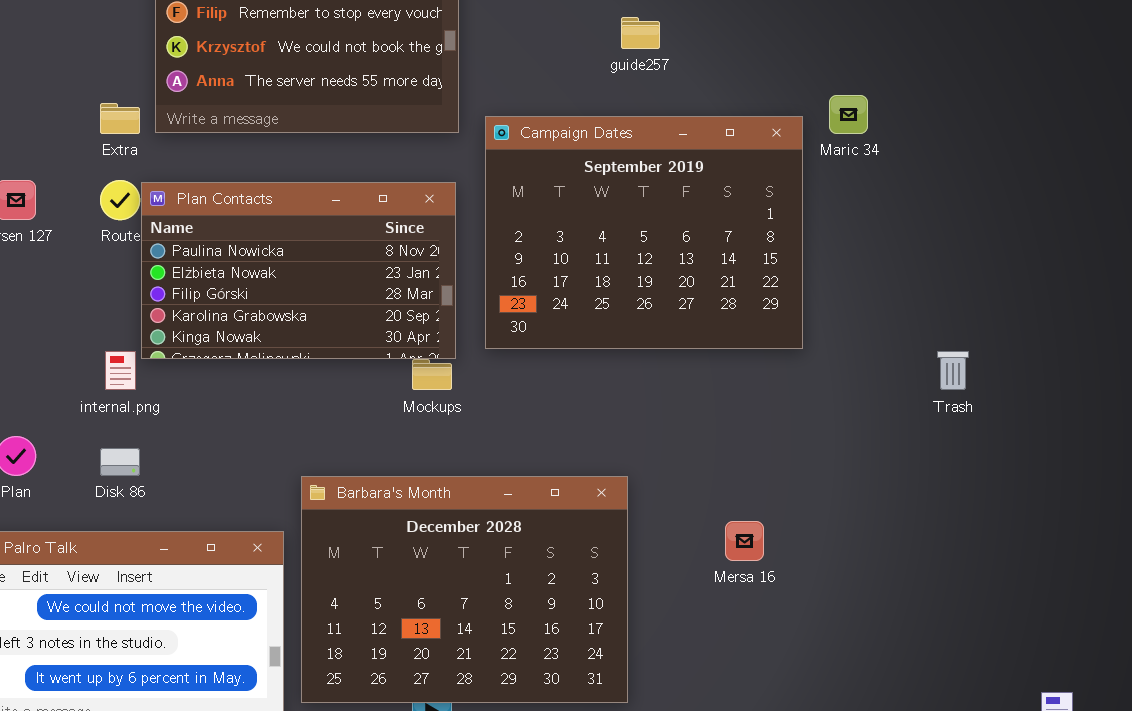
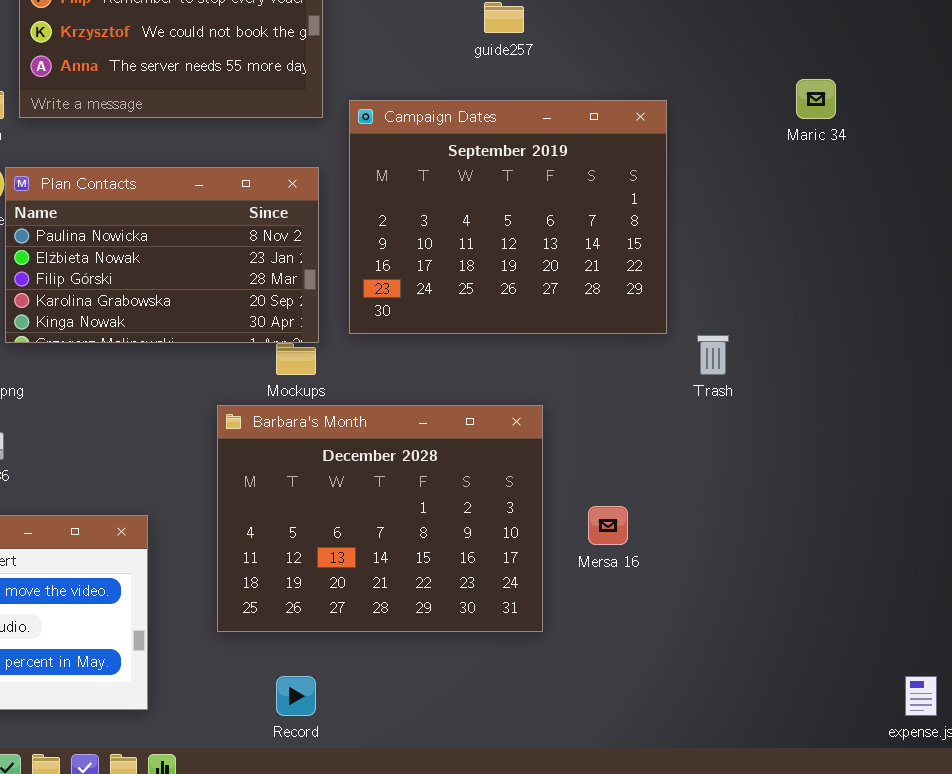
Maric 34: [829,95,868,134] -> [796,79,836,119], moved
Trash: [937,351,969,390] -> [697,335,729,375], moved
Barbara's Month: [301,476,628,703] -> [217,405,543,632], moved

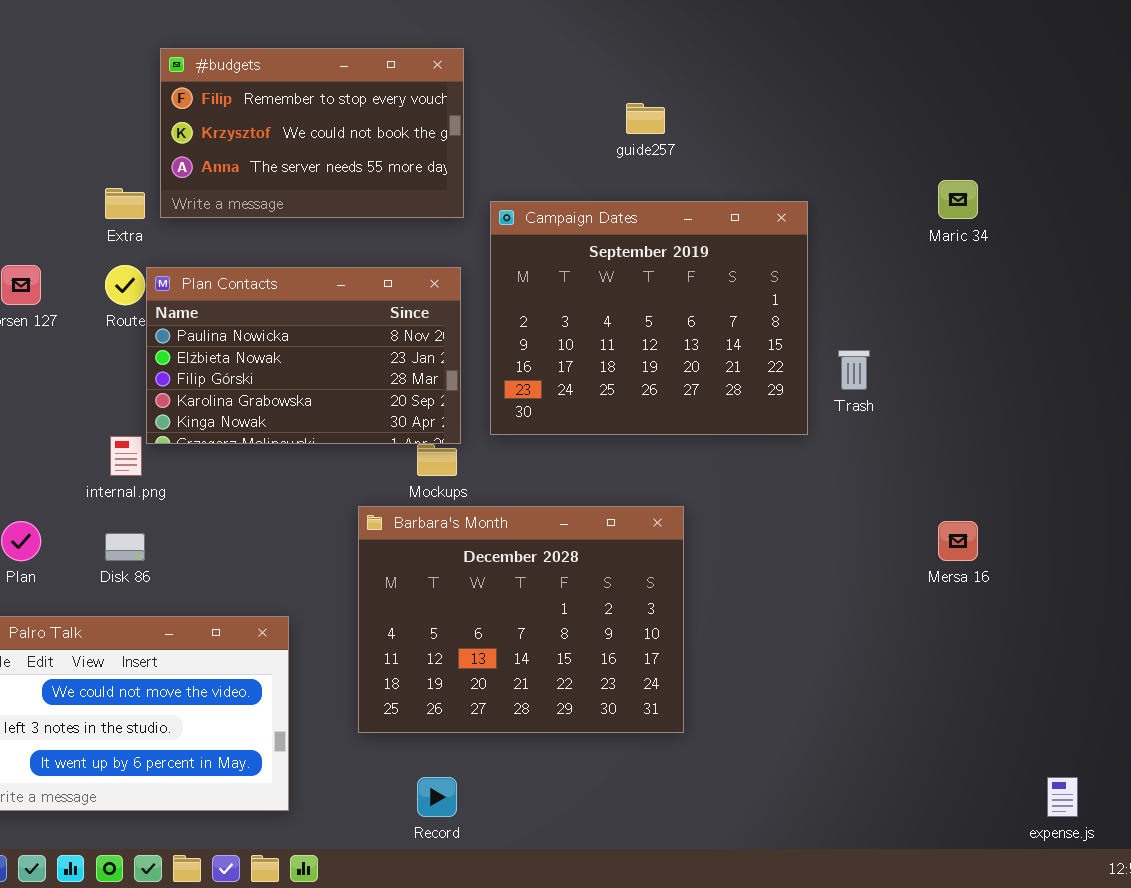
Trash: [697,335,729,375] -> [838,350,870,390], moved
Mersa 16: [588,506,628,545] -> [938,521,978,561], moved

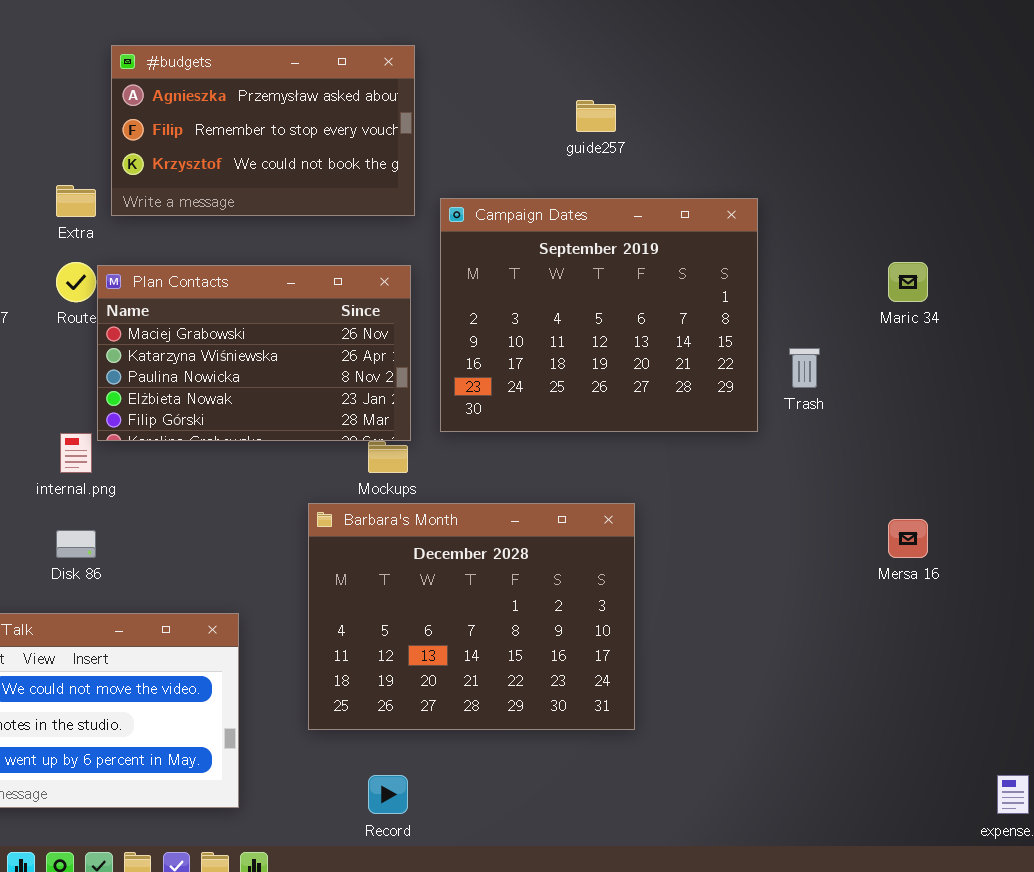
#budgets: [160,48,464,218] -> [111,45,415,216], scrolled up 1 row
Maric 34: [938,180,978,219] -> [888,262,928,302], moved
Plan Contacts: [146,267,461,444] -> [97,265,411,441], scrolled up 2 rows

